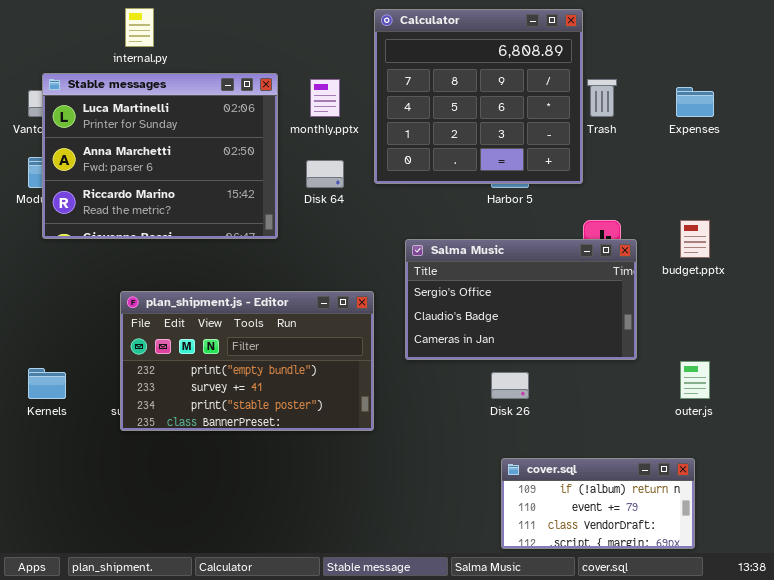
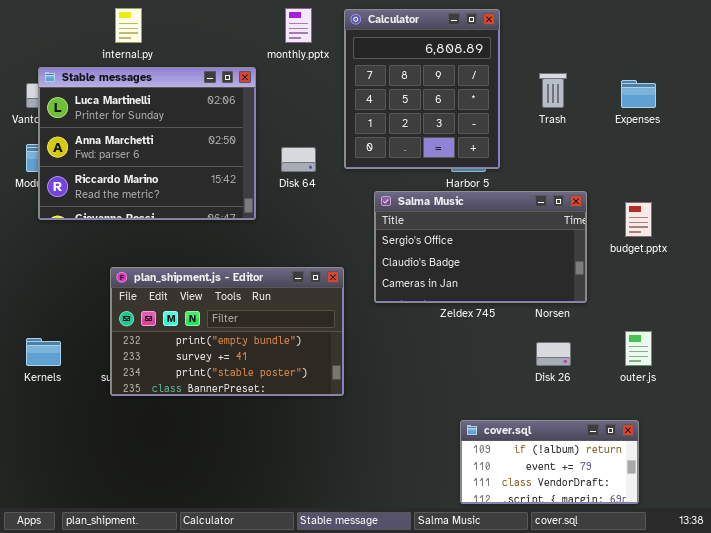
Calculator: [374,9,583,184] -> [344,9,500,169], resized
monthly.pptx: [310,79,340,117] -> [285,8,312,43], moved
Salma Music: [405,239,637,360] -> [374,191,587,303], moved
Disk 26: [491,372,529,399] -> [536,342,571,366], moved

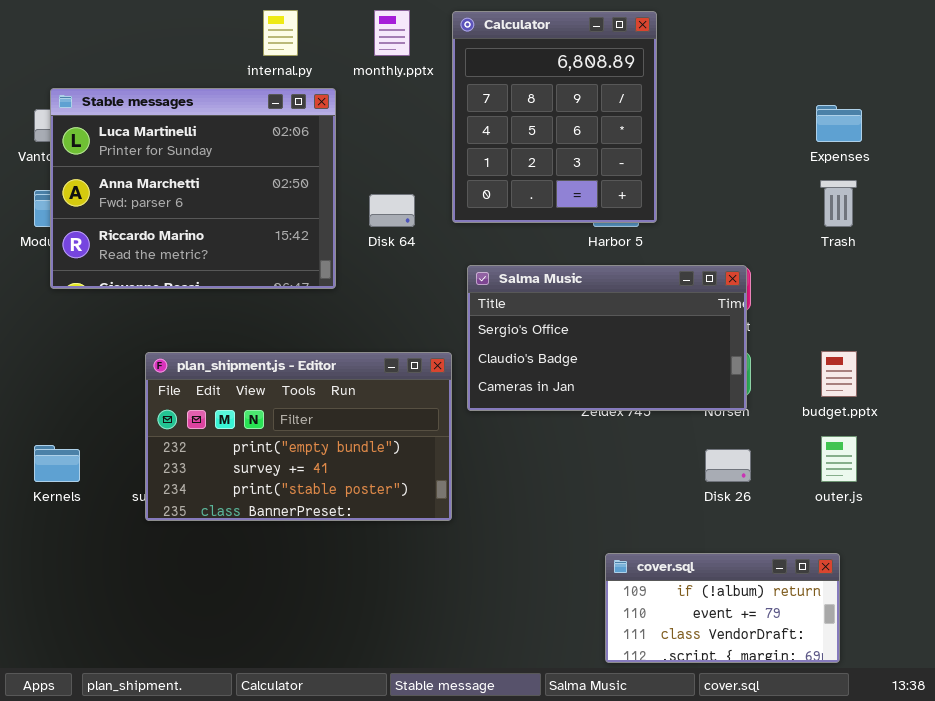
internal.py: [115,8,142,43] -> [263,10,298,56], moved
Trash: [539,73,567,108] -> [820,180,857,227], moved
Salma Music: [374,191,587,303] -> [467,265,747,411], moved
budget.pptx: [625,202,652,237] -> [821,351,857,397], moved

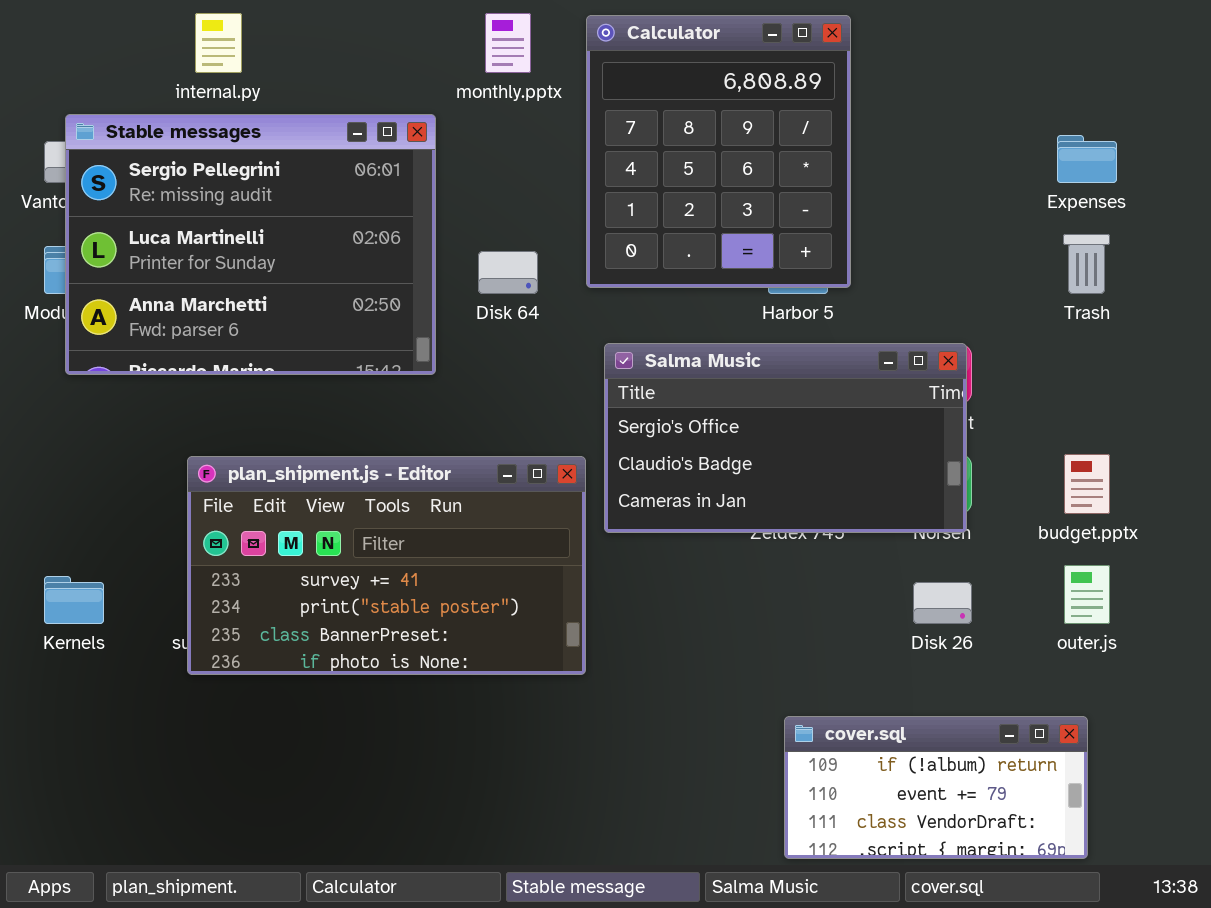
internal.py: [263,10,298,56] -> [195,13,242,73], moved
Stable messages: [50,88,336,289] -> [65,114,436,375], scrolled up 1 row
plan_shipment.js - Editor: [145,352,452,521] -> [187,456,586,675], scrolled down 1 row

